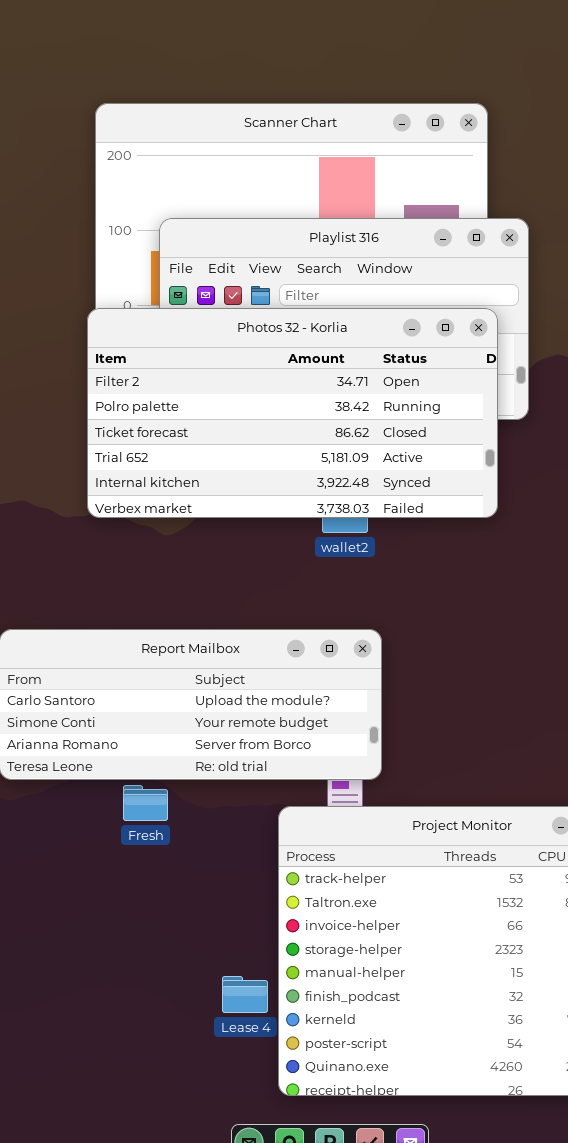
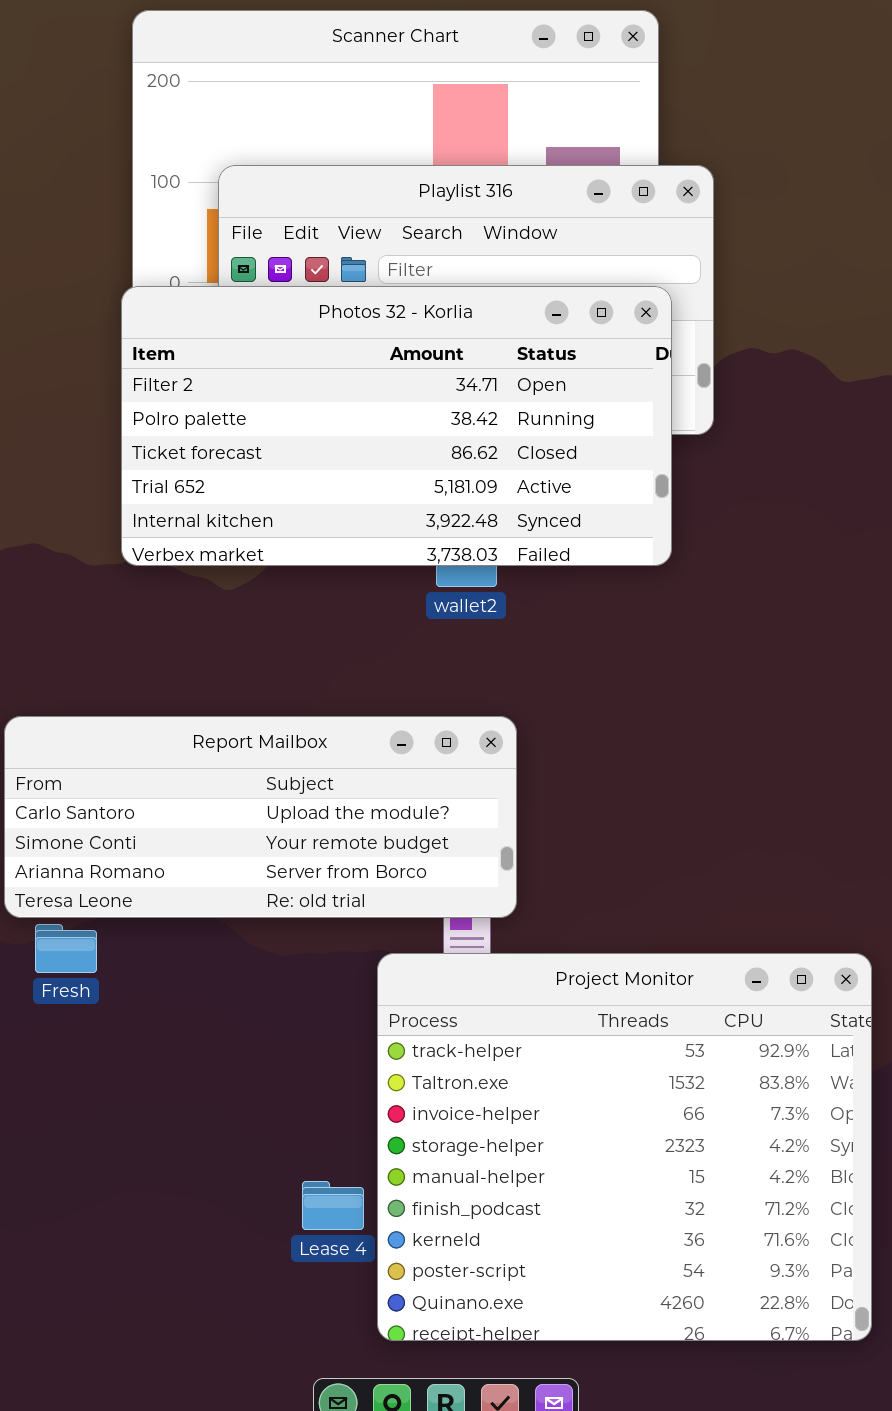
Fresh: [123,785,168,821] -> [35,924,97,973], moved

